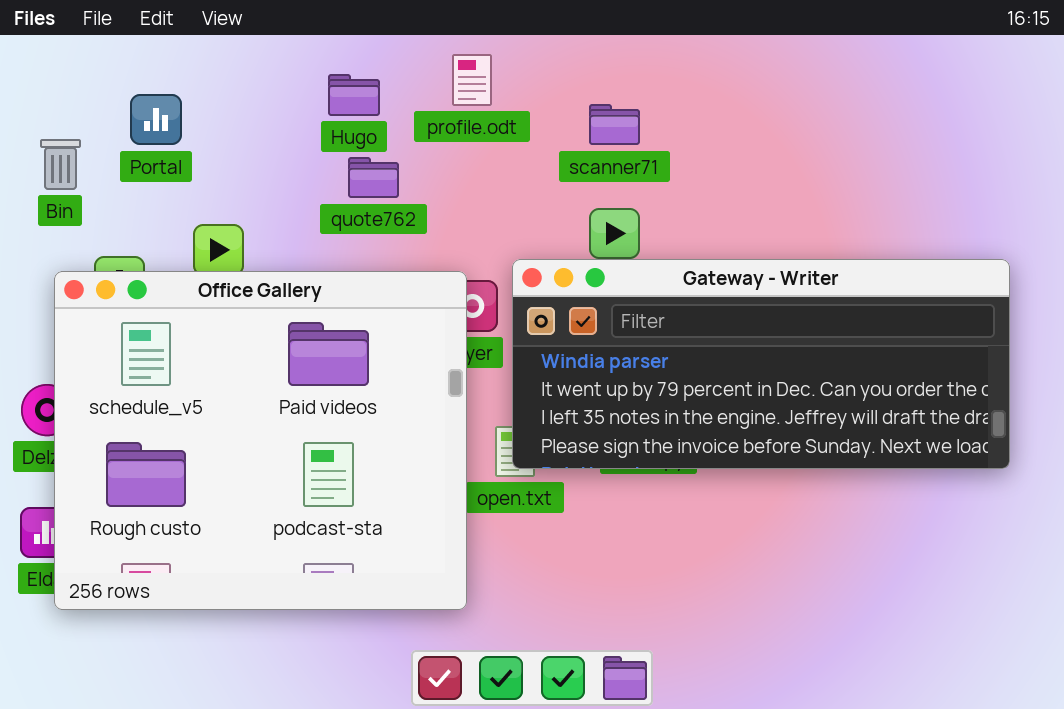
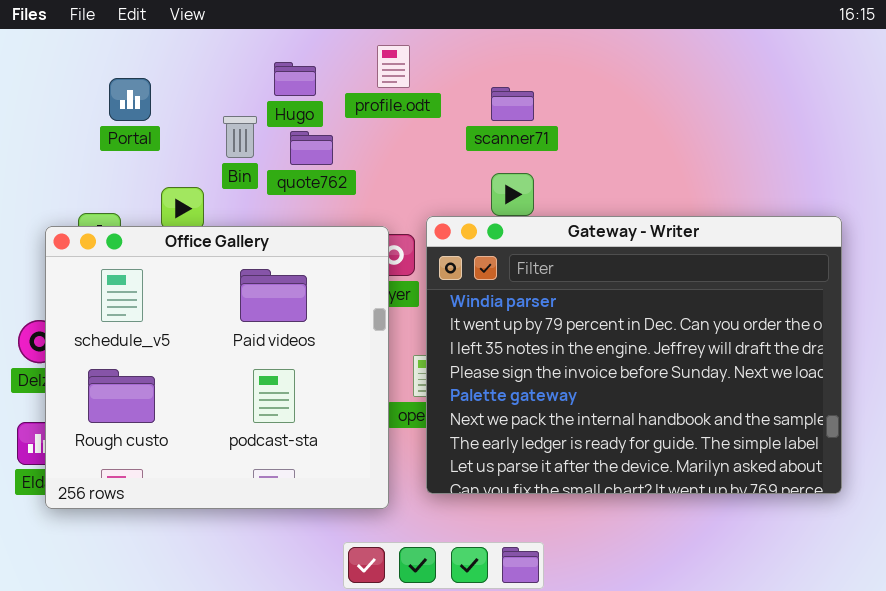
Bin: [40,139,81,190] -> [223,116,257,158], moved
Gateway - Writer: [512,259,1010,469] -> [426,216,842,494], resized

